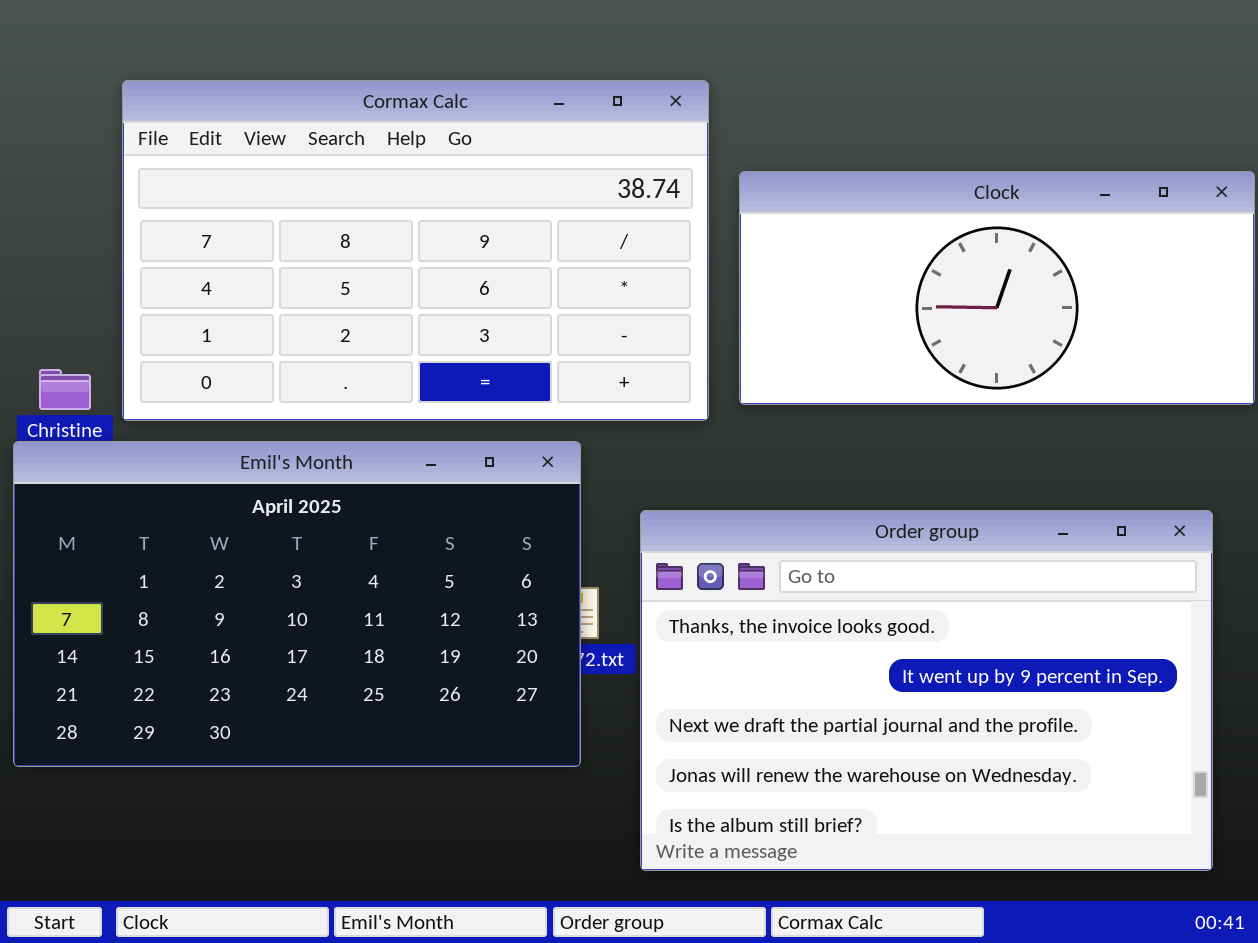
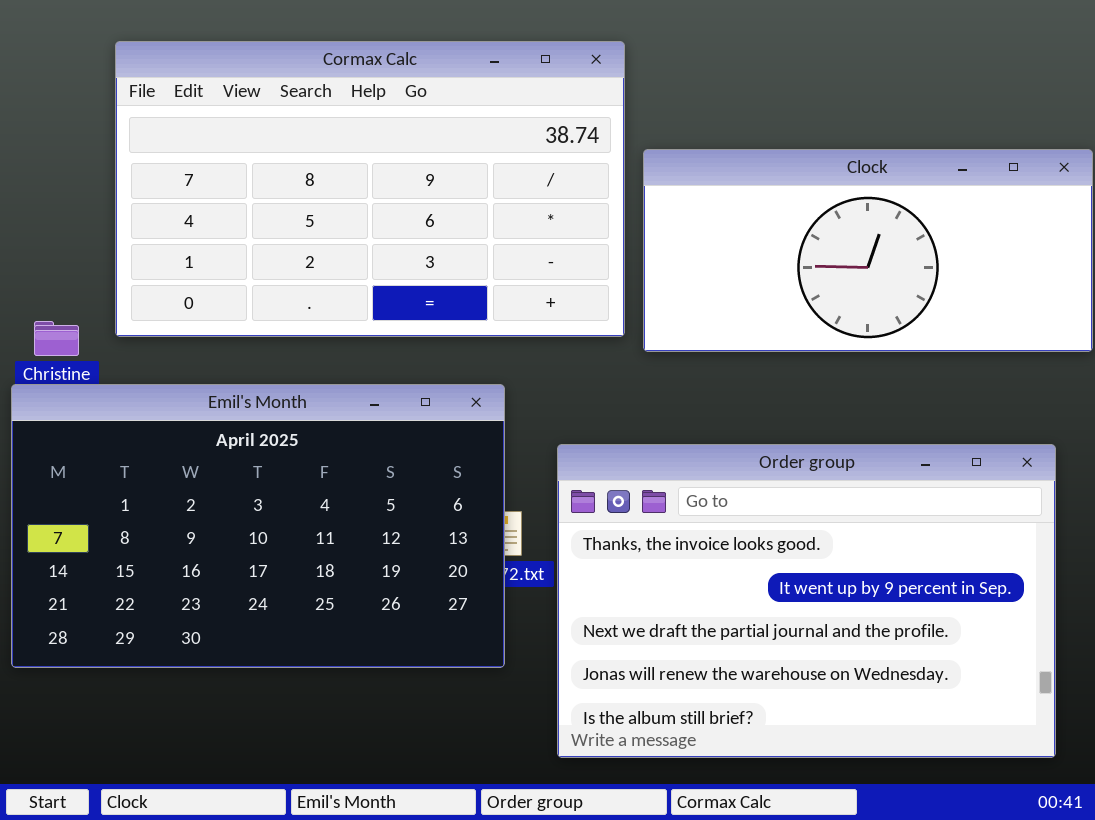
Cormax Calc: [122,80,709,421] -> [115,41,625,337], moved

